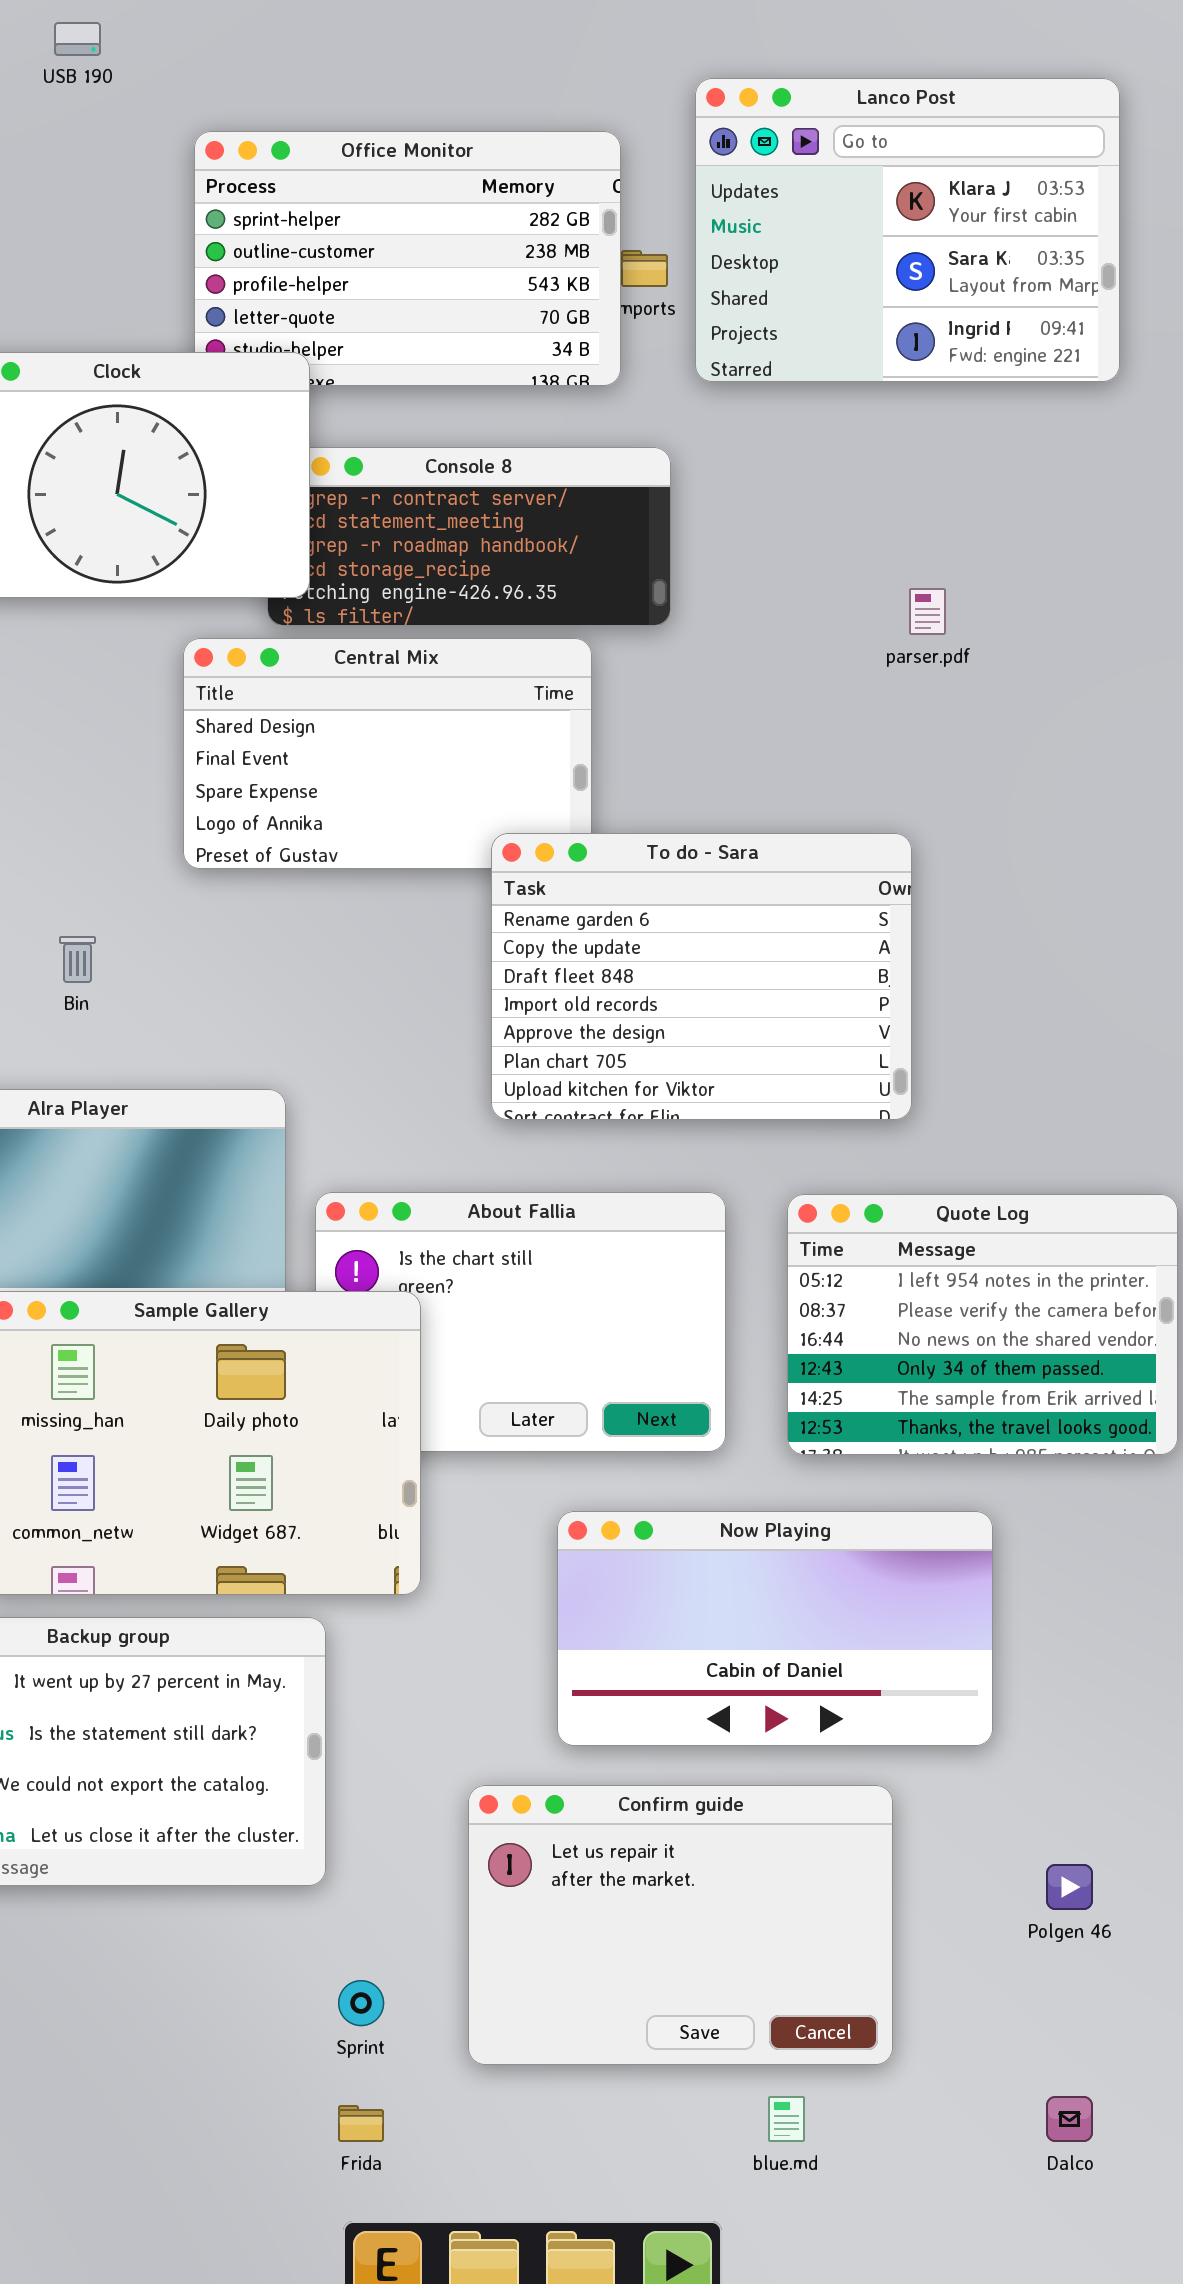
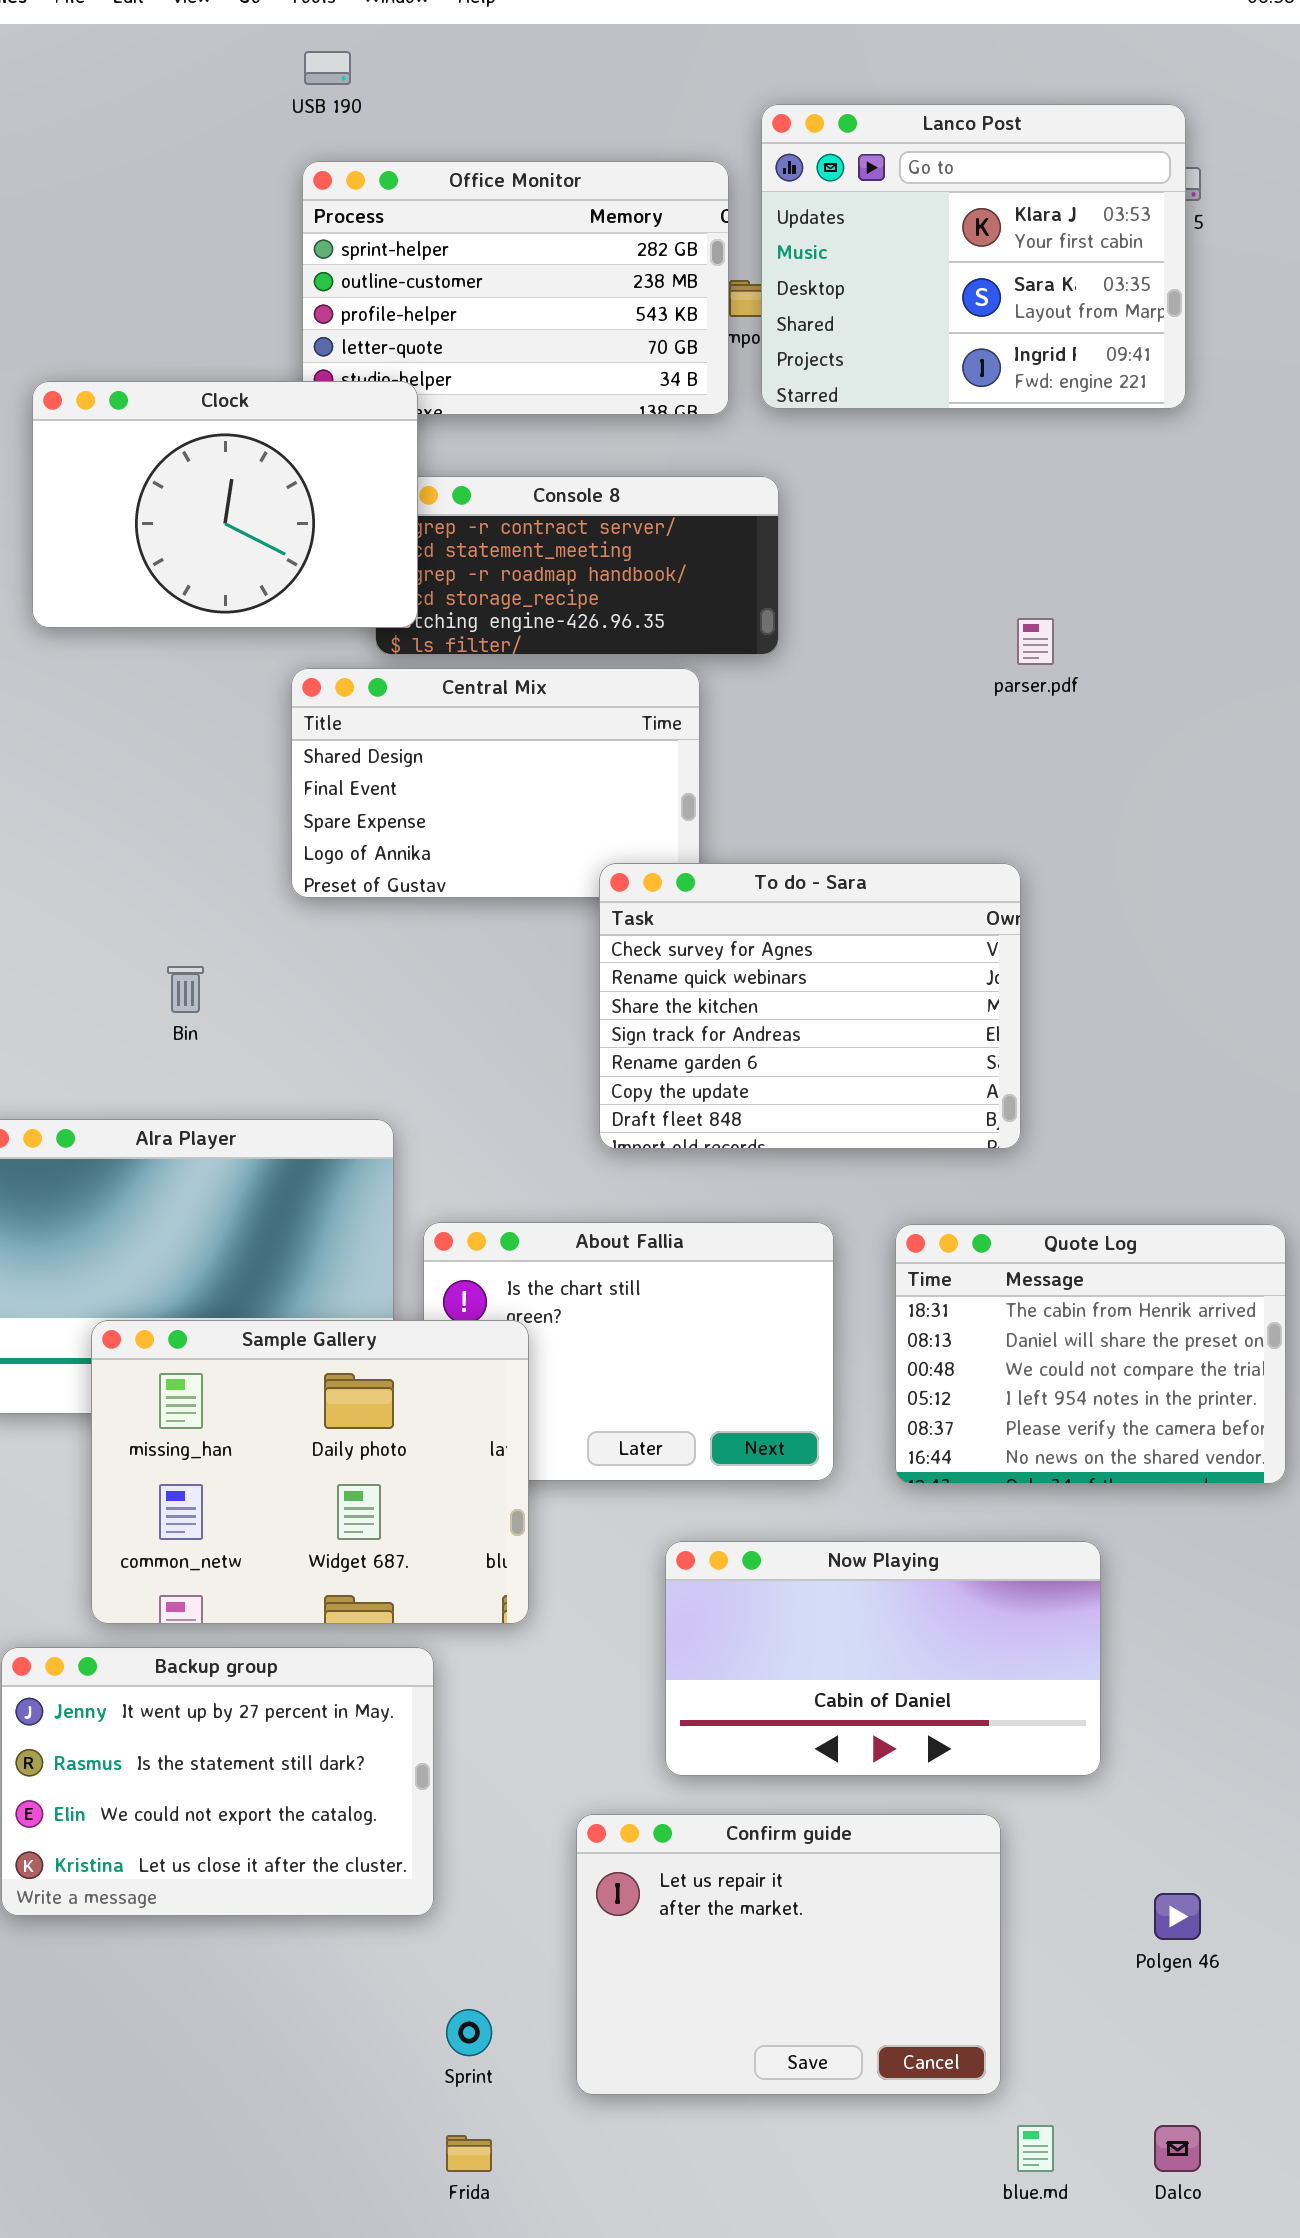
USB 190: [54,22,101,56] -> [304,51,351,85], moved
Lanco Post: [695,78,1120,382] -> [761,104,1186,409], moved
To do - Sara: [491,833,912,1120] -> [599,863,1021,1149], scrolled up 4 rows
Quote Log: [787,1194,1178,1455] -> [895,1224,1286,1484], scrolled up 3 rows
blue.md: [768,2096,805,2142] -> [1017,2125,1054,2172], moved

